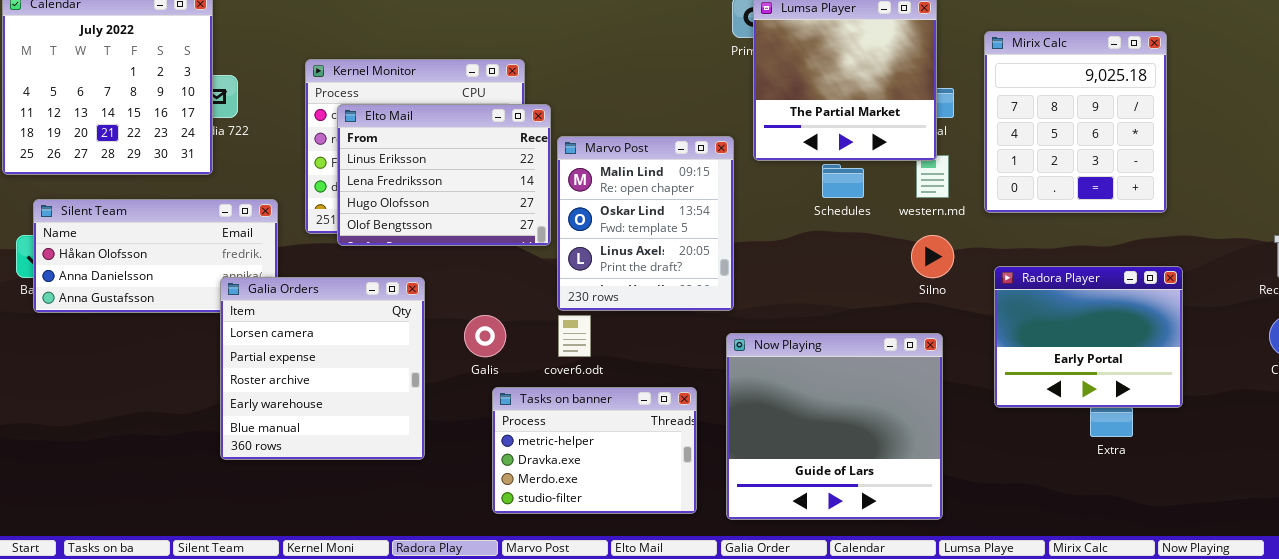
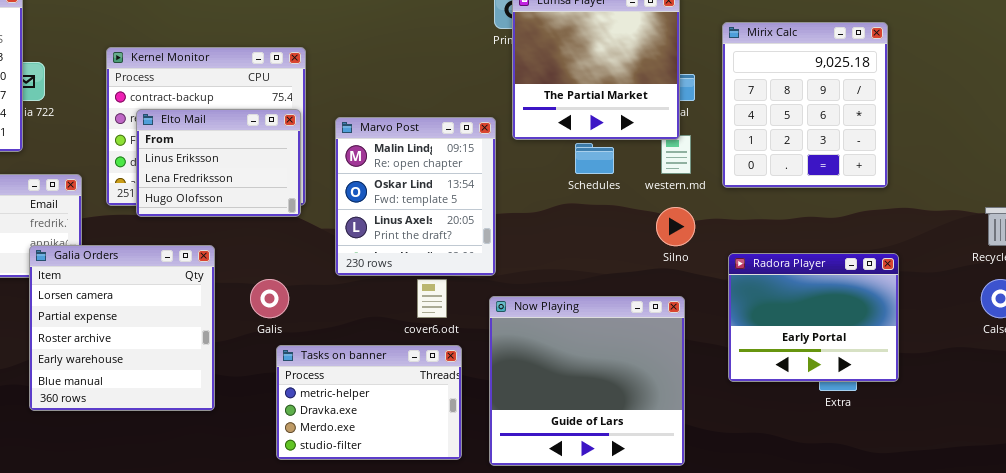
Elto Mail: [337,104,551,246] -> [136,109,301,217], resized
Radora Player: [994,266,1183,408] -> [728,253,899,382], moved
cover6.odt: [558,315,591,357] -> [417,279,447,318], moved

